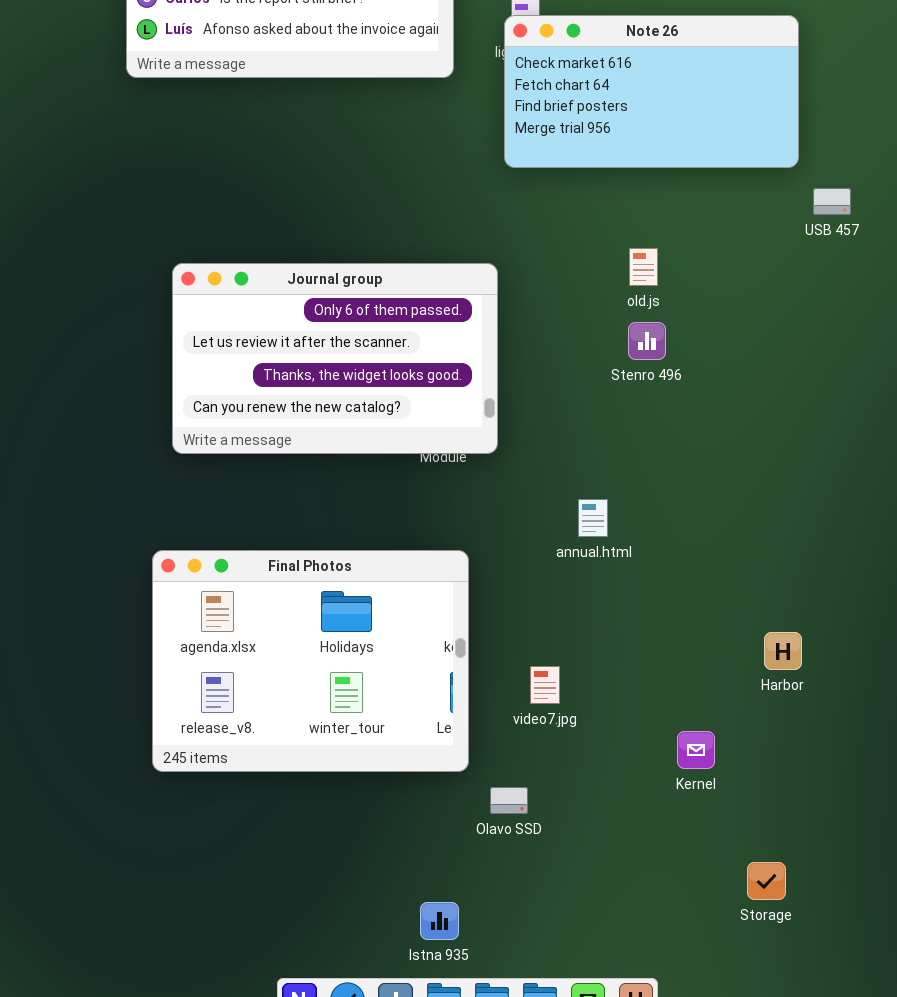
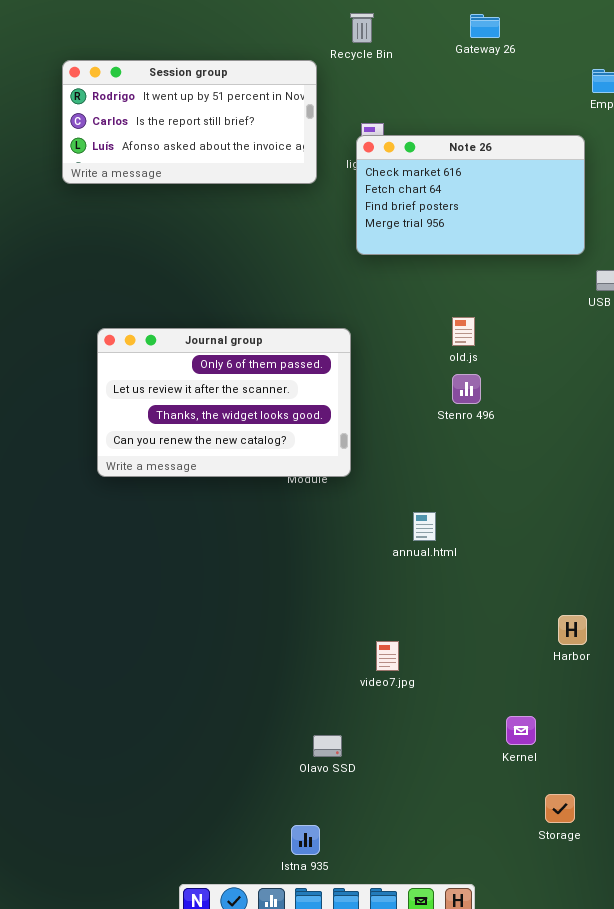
Final Photos: [152,550,469,772] -> none, closed
Kernel: [677,731,715,769] -> [506,716,536,745], moved
Olavo SSD: [490,787,528,814] -> [313,735,342,757], moved

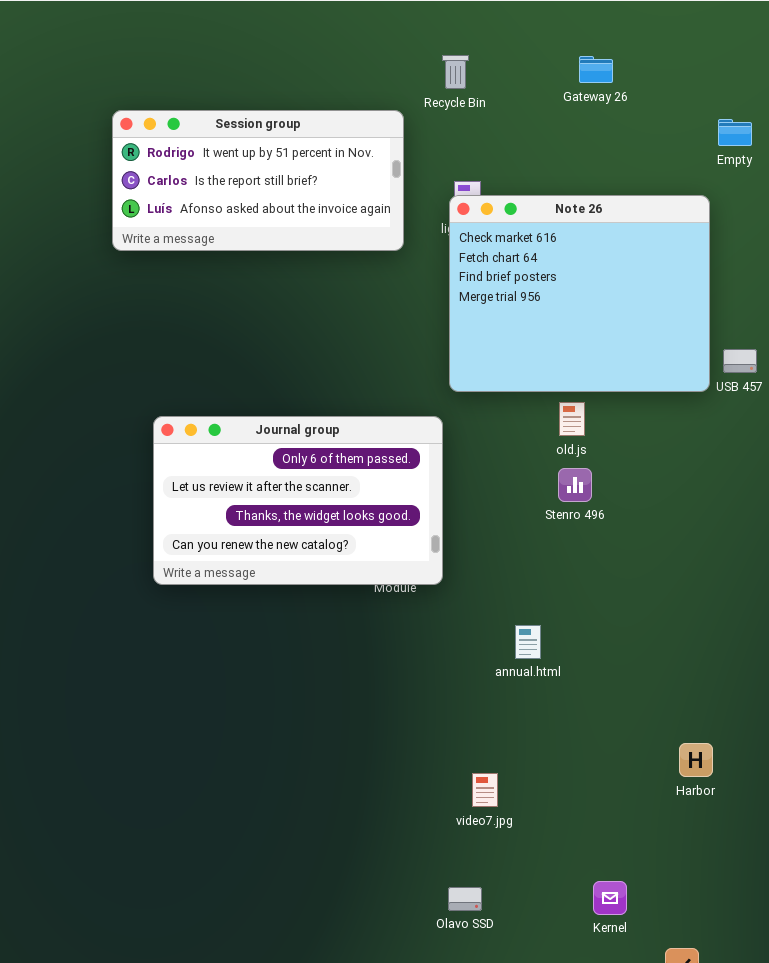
Note 26: [356,135,585,255] -> [449,195,710,392], resized
Kernel: [506,716,536,745] -> [593,881,627,915], moved
Olavo SSD: [313,735,342,757] -> [448,887,482,911], moved

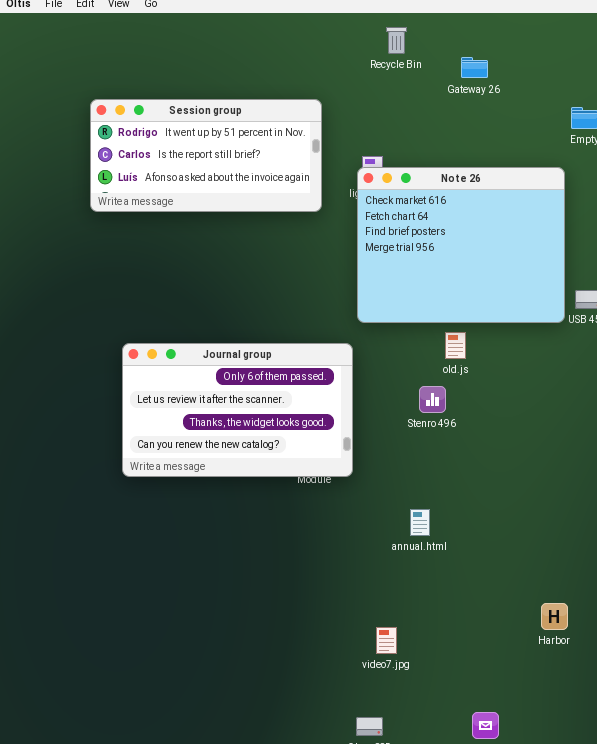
Recycle Bin: [442,55,469,89] -> [386,27,407,54], moved
Stenro 496: [558,468,592,502] -> [419,386,446,413], moved

